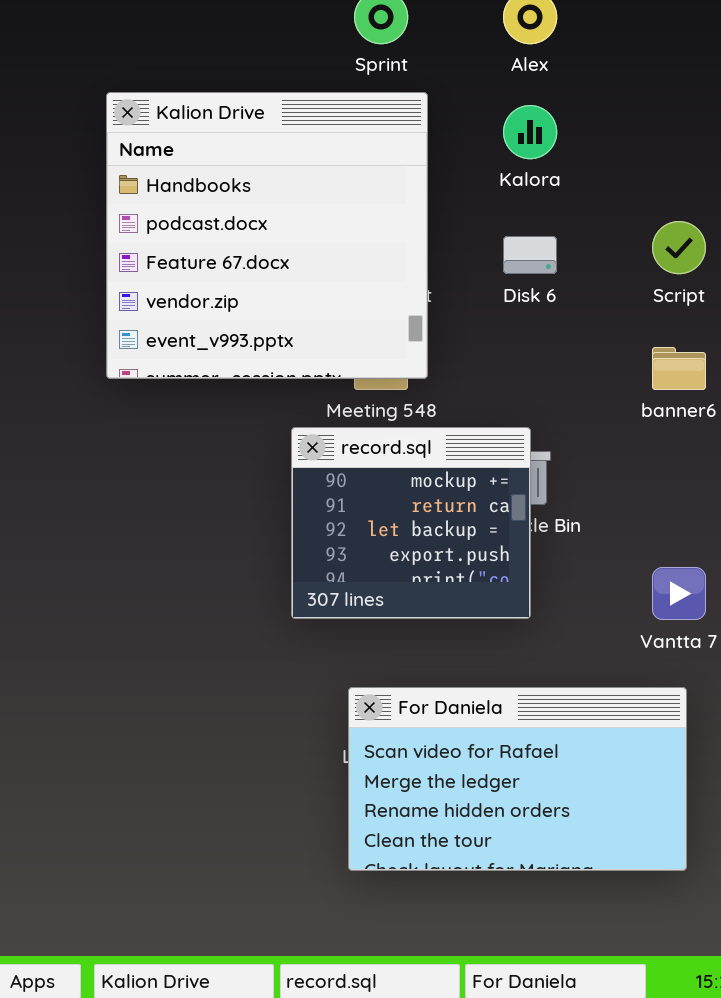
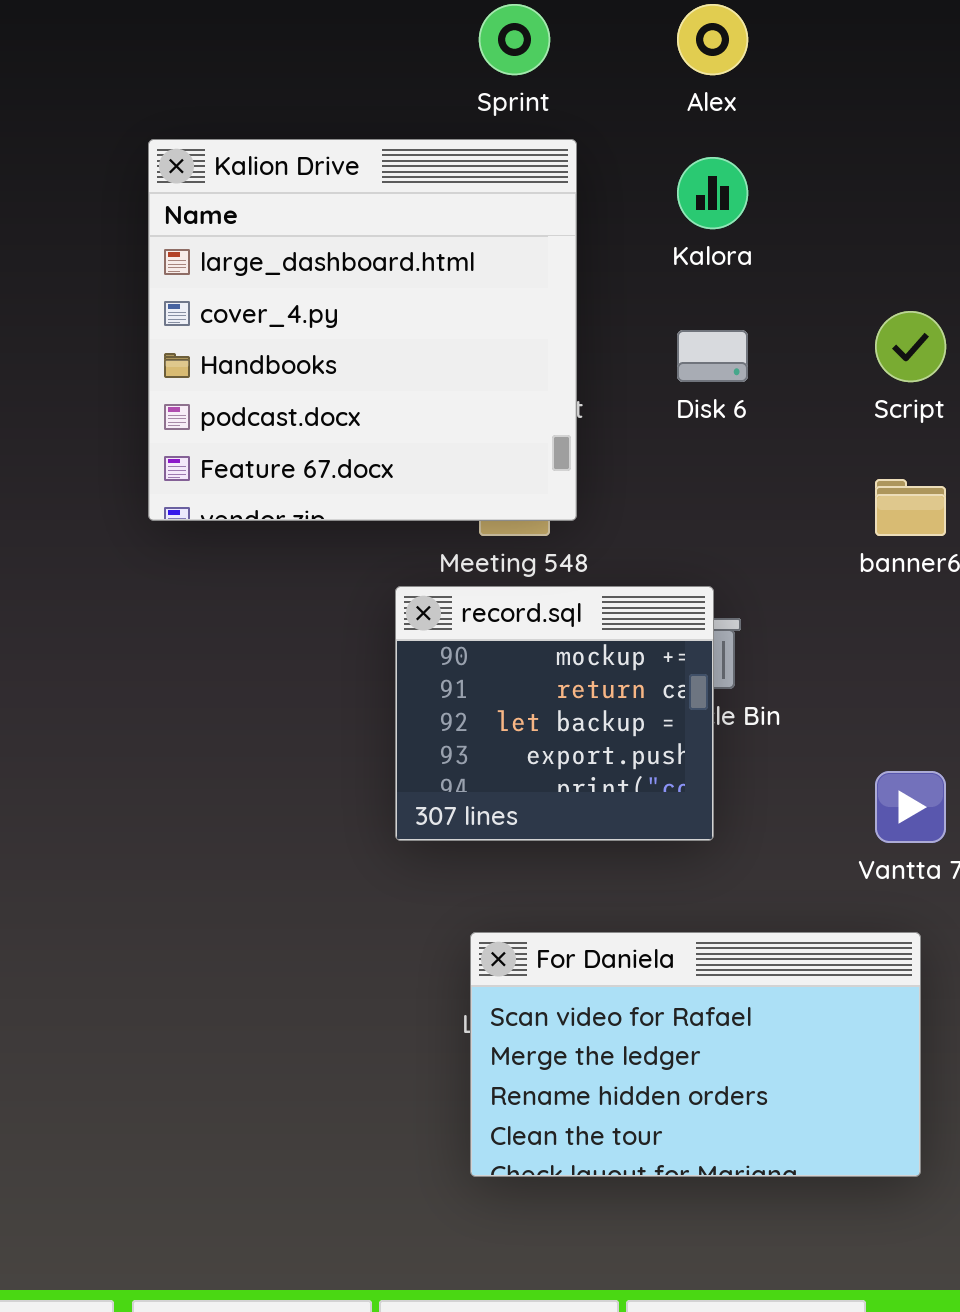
Kalion Drive: [106,92,428,379] -> [148,139,577,521], scrolled up 2 rows

